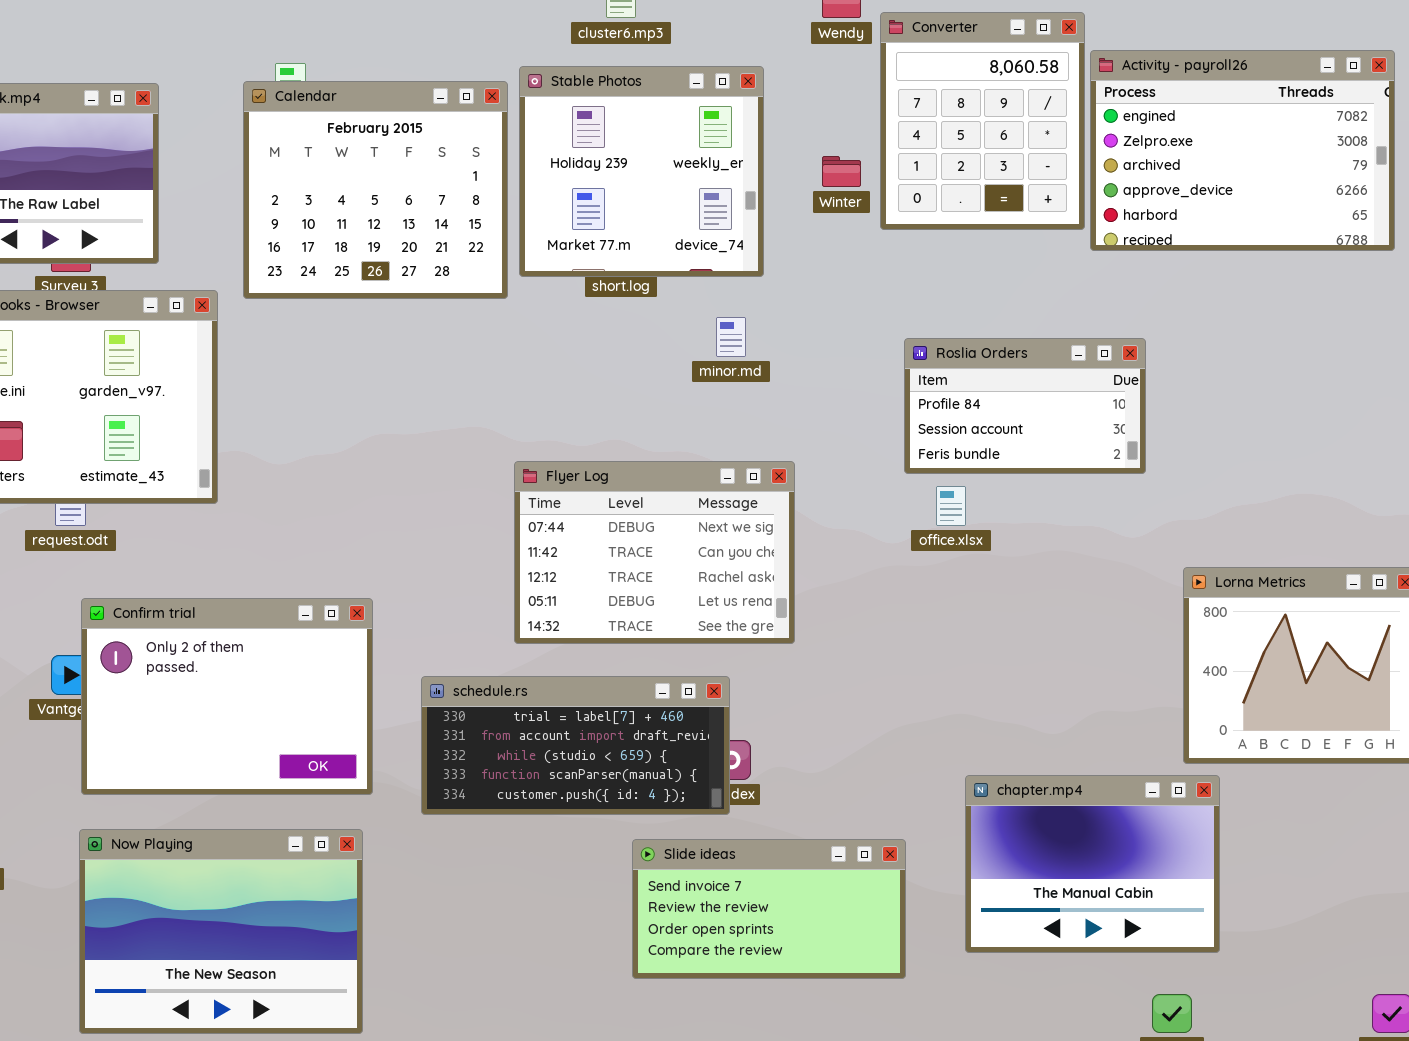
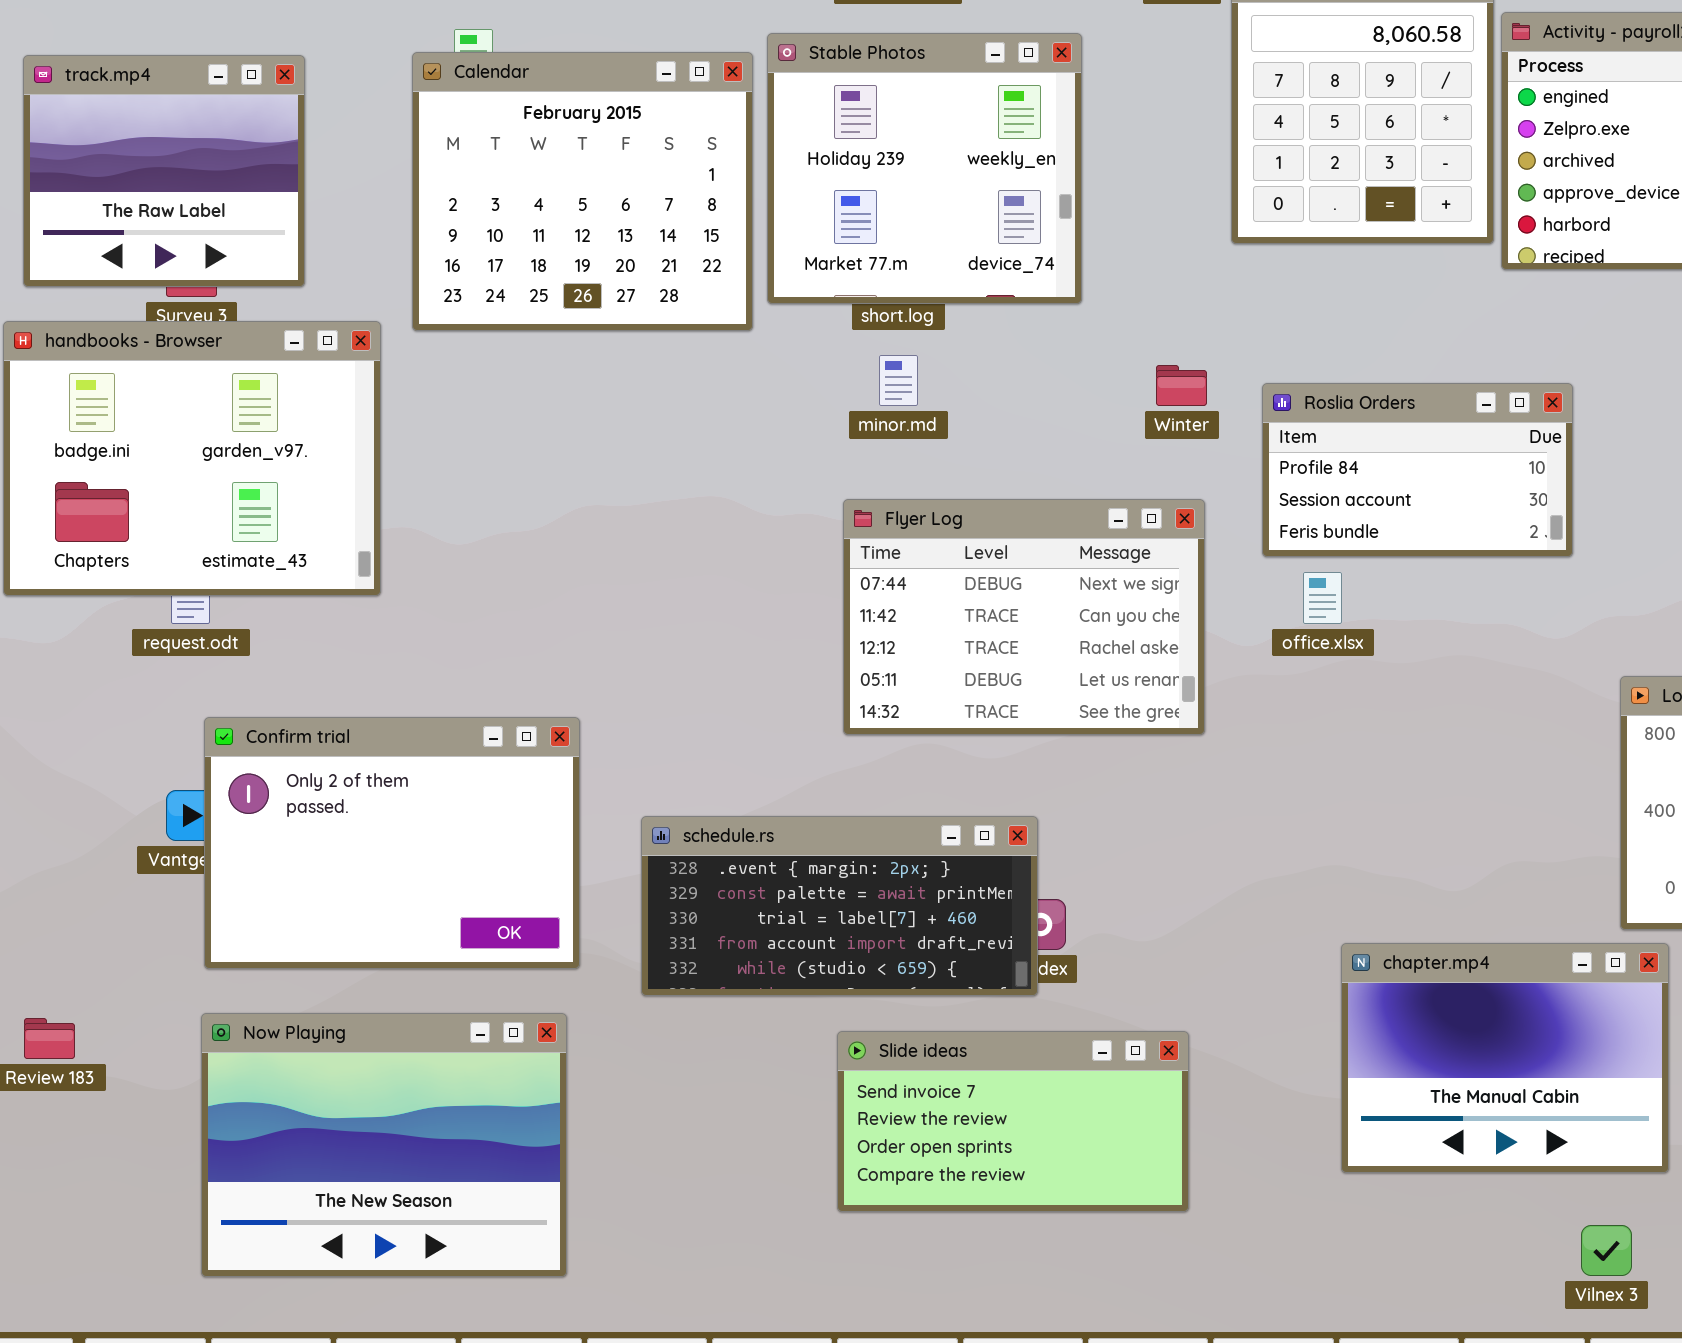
Winter: [822,156,861,187] -> [1156,365,1207,406], moved
minor.md: [716,317,746,357] -> [879,355,918,406], moved
Flyer Log: [514,461,795,644] -> [843,499,1205,735], moved
schedule.rs: [421,676,730,815] -> [641,816,1038,996], scrolled up 2 rows
Slide ideas: [632,839,906,979] -> [837,1031,1189,1212], moved

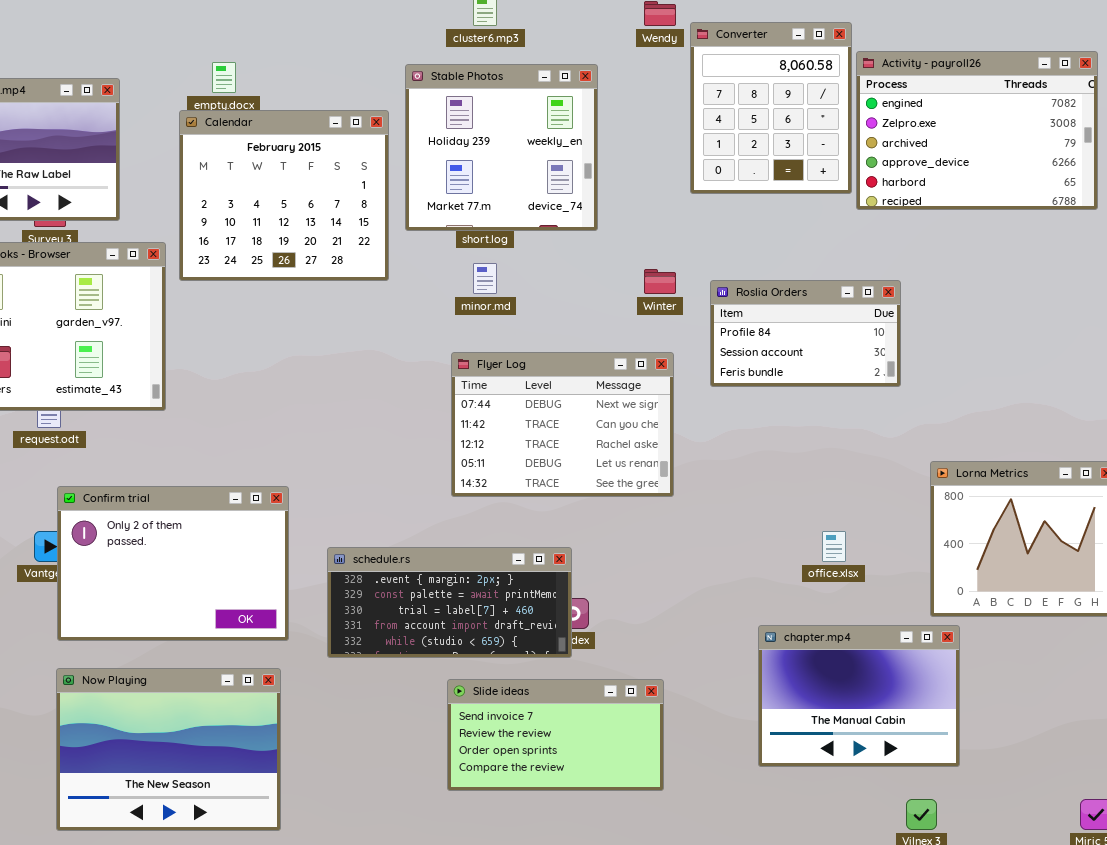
Calendar: [412,52,753,331] -> [179,110,389,281], moved
office.xlsx: [1303,572,1342,624] -> [822,531,846,562], moved

